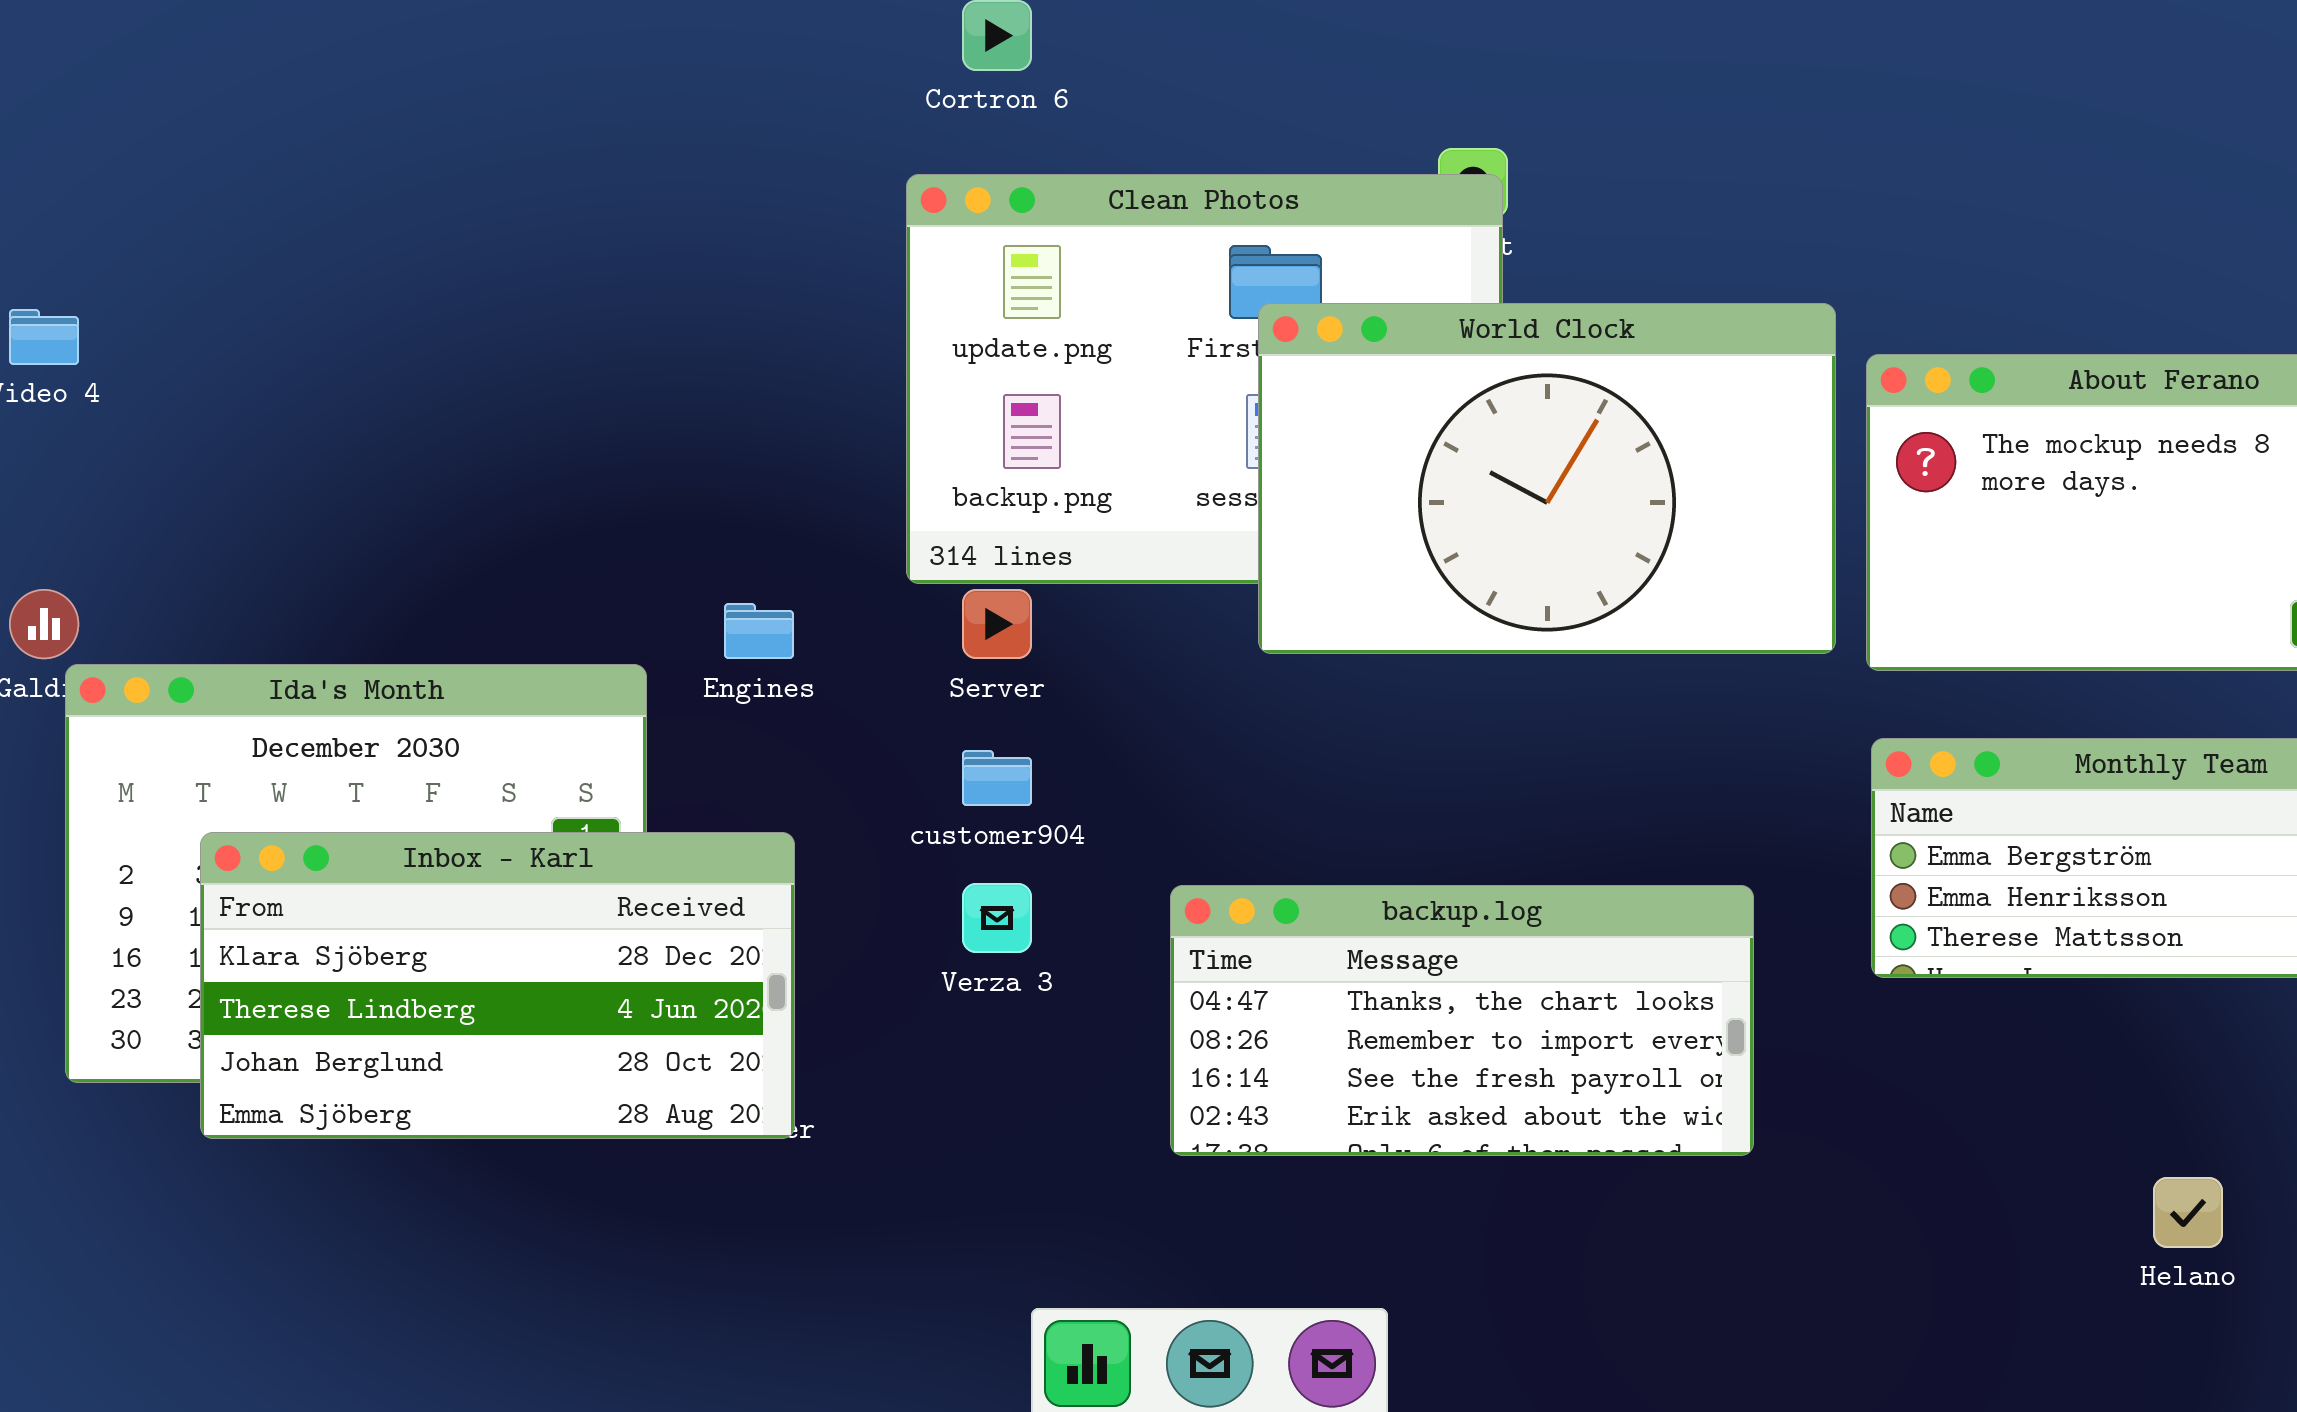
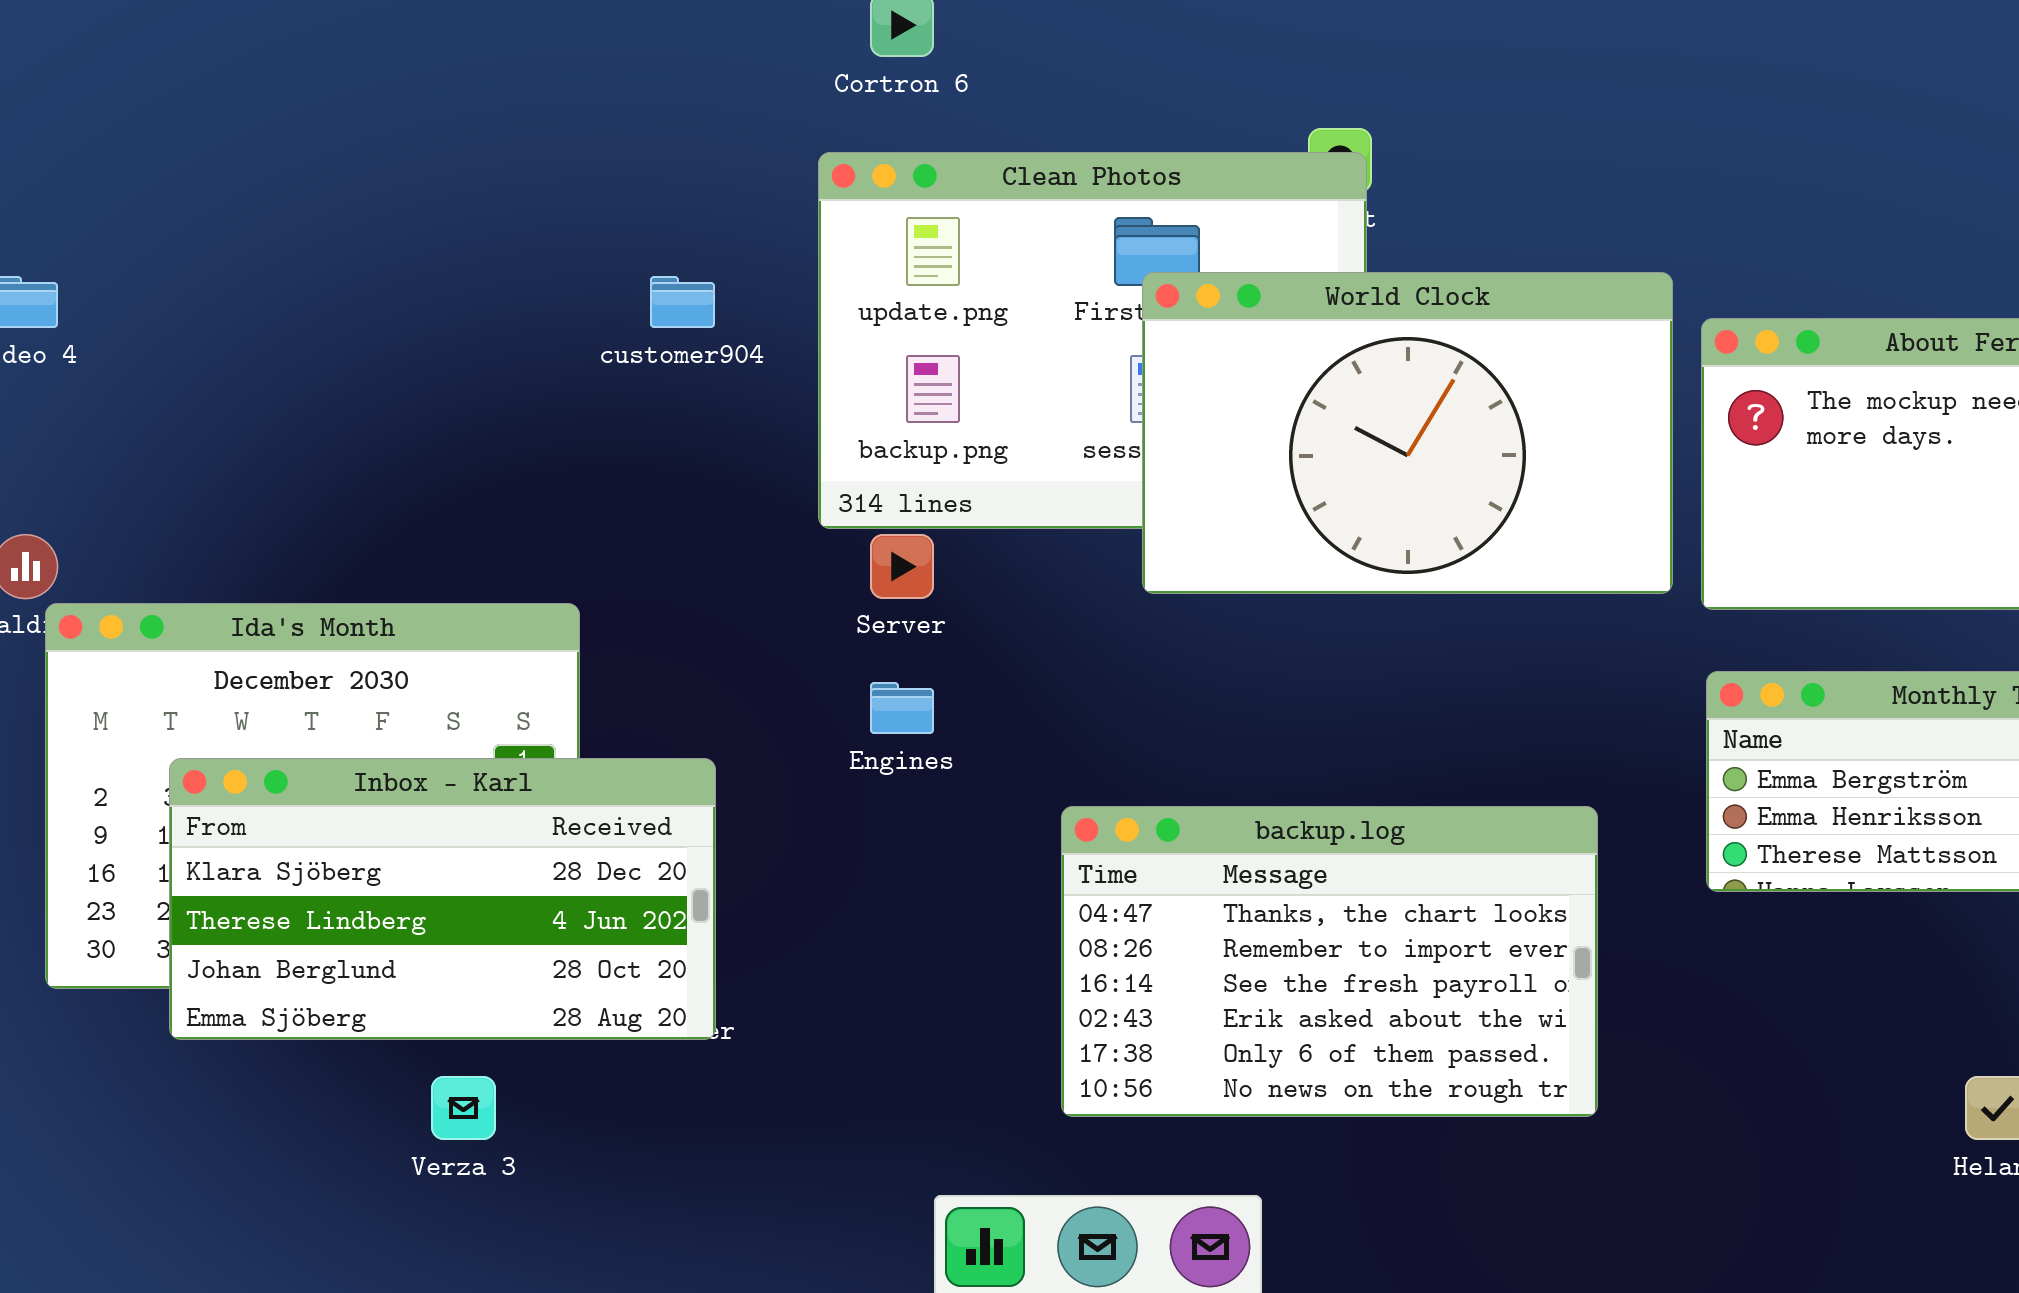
Engines: [724,603,794,659] -> [870,682,934,734], moved
customer904: [962,750,1032,806] -> [650,276,715,328], moved
Verza 3: [962,883,1032,953] -> [431,1076,496,1140], moved
backup.log: [1170,885,1754,1156] -> [1061,806,1598,1117], resized

